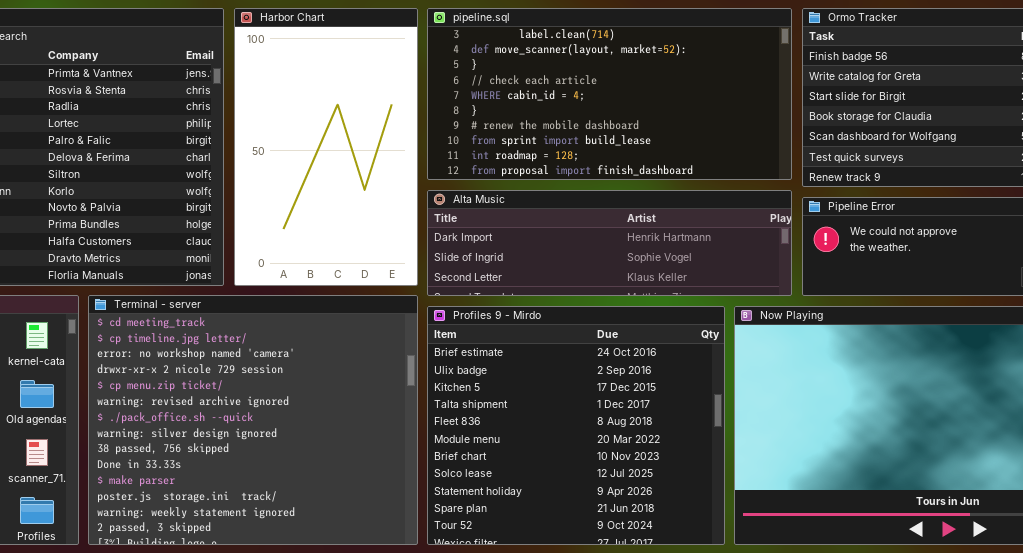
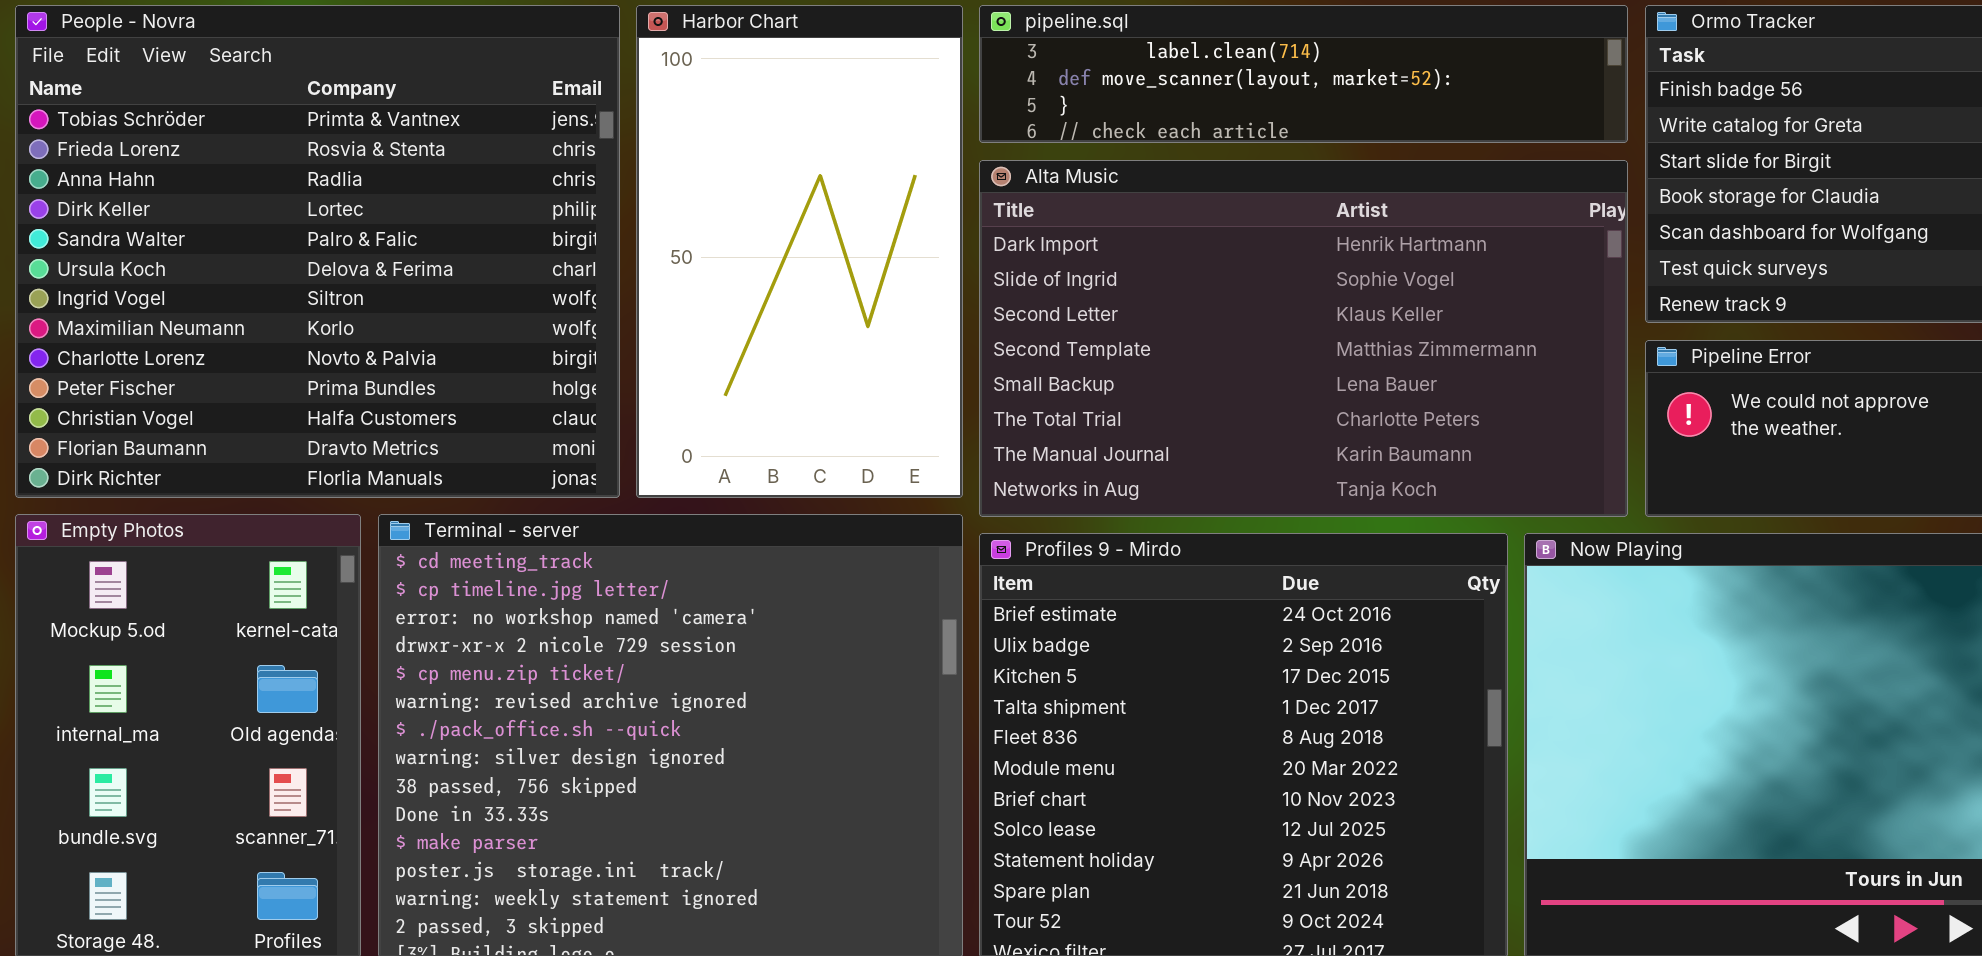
pipeline.sql: [427,8,792,180] -> [979,5,1628,143], resized
Alta Music: [427,190,792,296] -> [979,160,1628,517], resized

